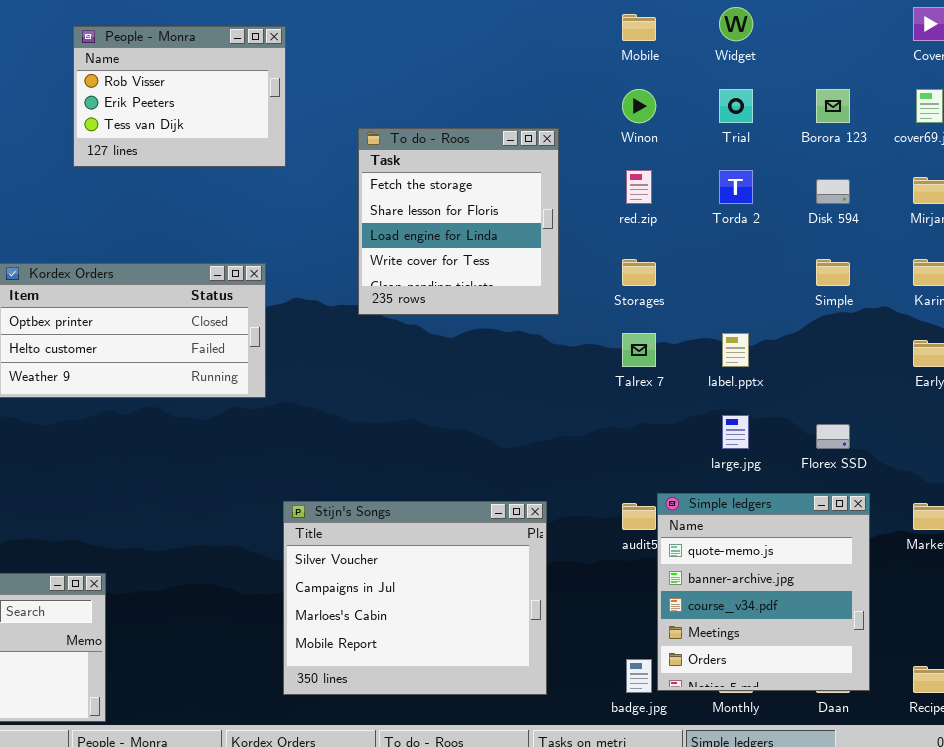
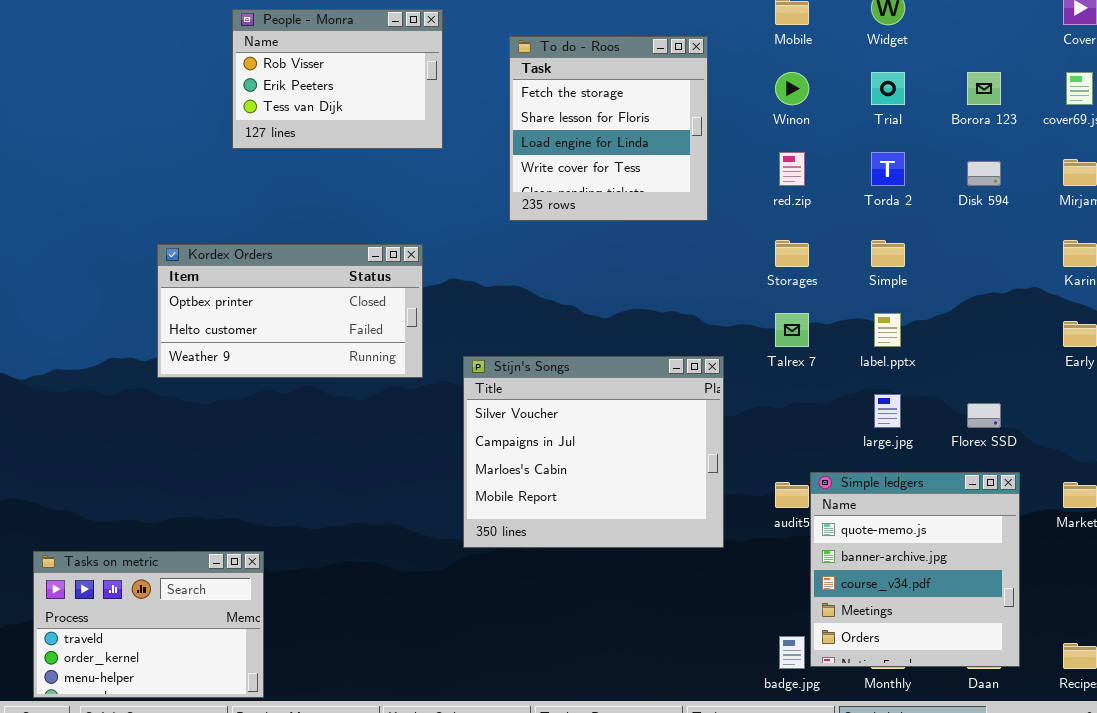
To do - Roos: [358,128,559,315] -> [509,36,708,221], moved
Simple: [816,259,850,286] -> [871,240,905,267], moved
Stijn's Songs: [283,501,547,695] -> [463,356,724,548], moved

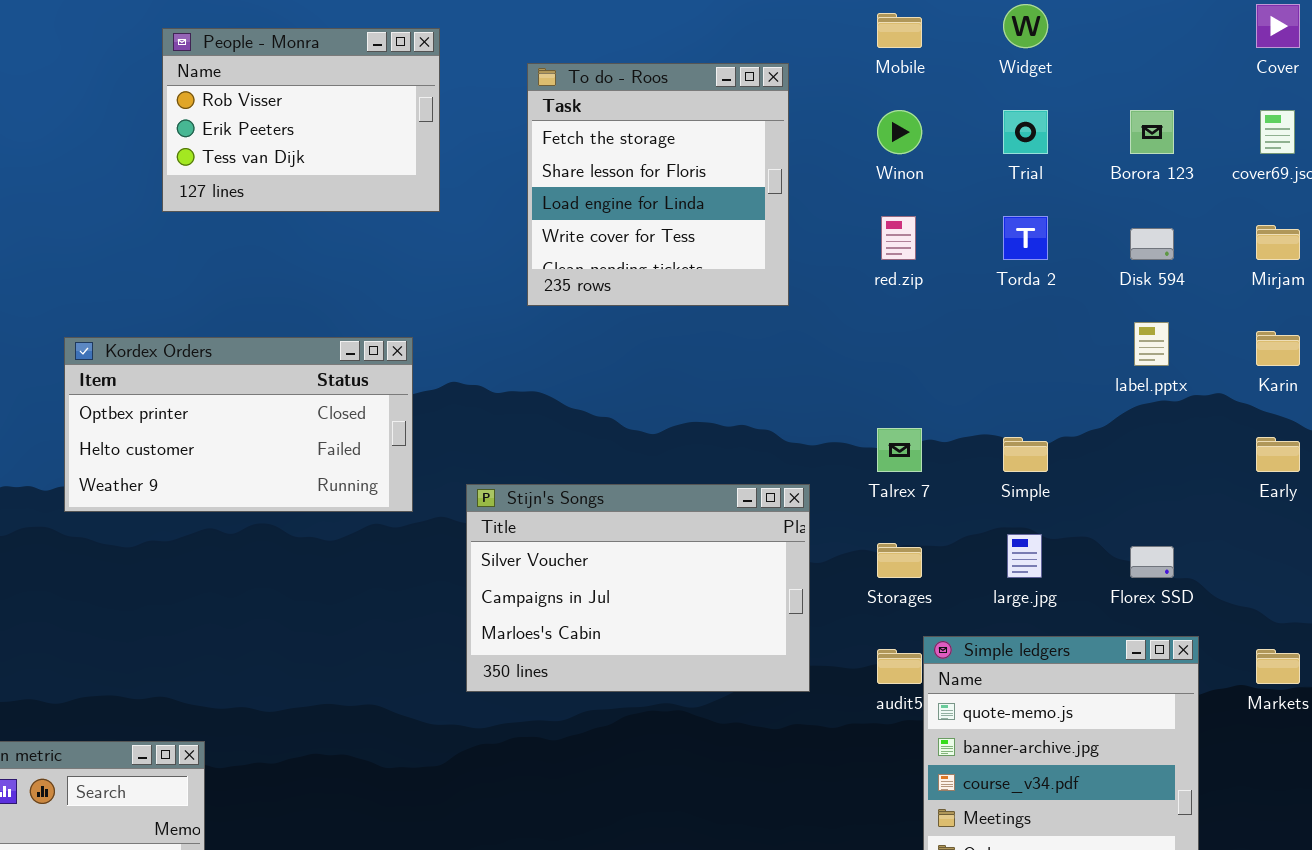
Storages: [775,240,809,267] -> [877,543,922,578], moved
Simple: [871,240,905,267] -> [1003,437,1048,472], moved
label.pptx: [874,313,901,347] -> [1134,322,1169,366], moved
Stijn's Songs: [463,356,724,548] -> [466,484,810,692], resized

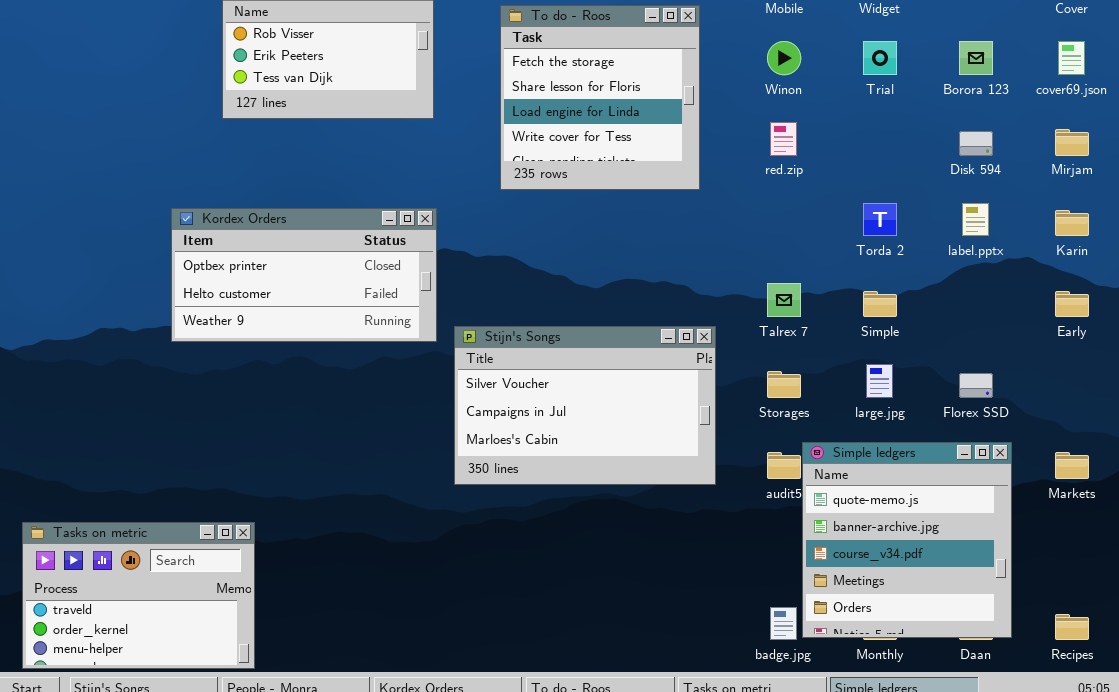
Torda 2: [1003,216,1048,260] -> [863,203,897,236], moved
Kordex Orders: [64,337,413,512] -> [171,208,437,342], moved

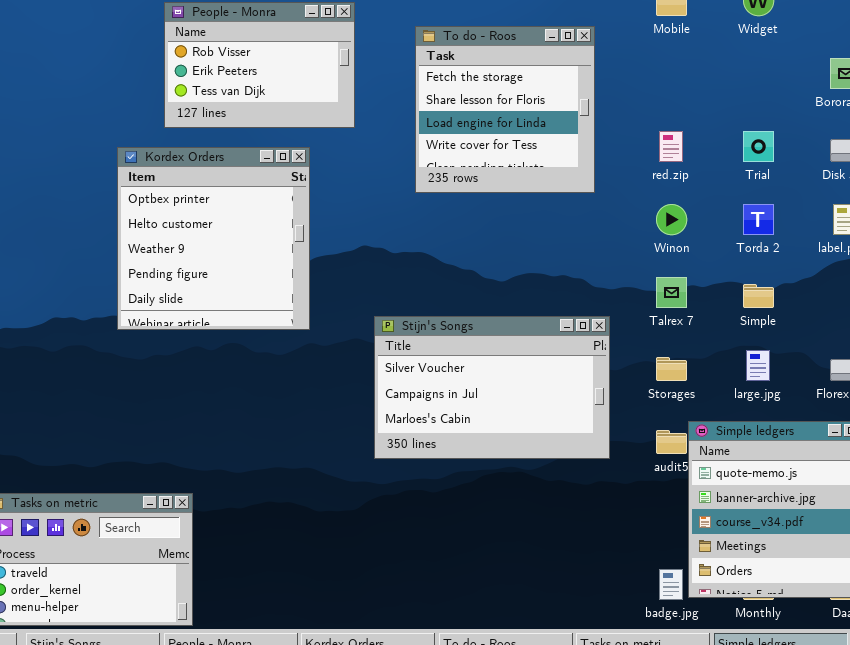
Winon: [767,41,801,75] -> [656,204,687,235], moved
Trial: [863,41,897,75] -> [743,131,774,162], moved
Kordex Orders: [171,208,437,342] -> [117,147,310,330], resized

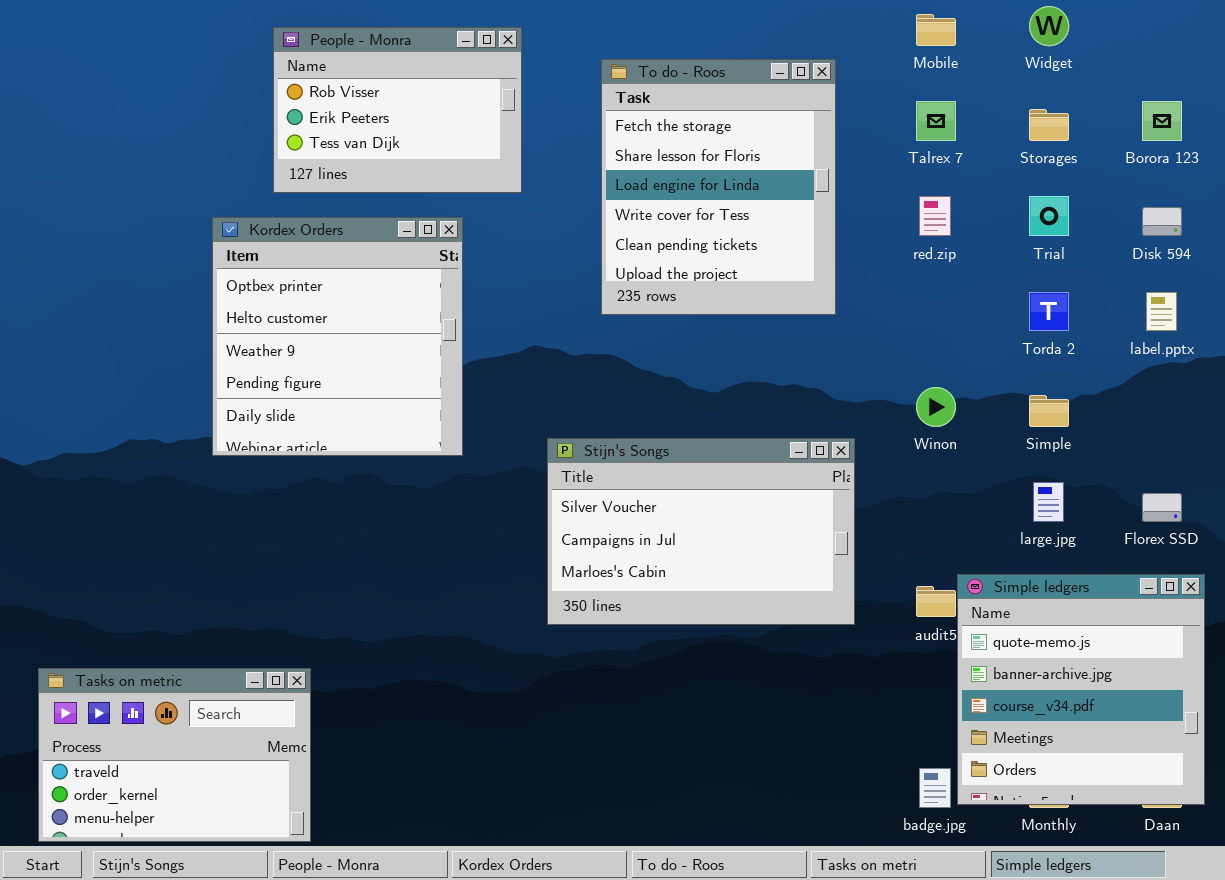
To do - Roos: [415,26,595,193] -> [601,59,836,315], resized
Winon: [656,204,687,235] -> [916,387,956,427], moved
Talrex 7: [656,277,687,308] -> [916,101,956,141], moved
Storages: [656,357,687,381] -> [1029,109,1069,141], moved

